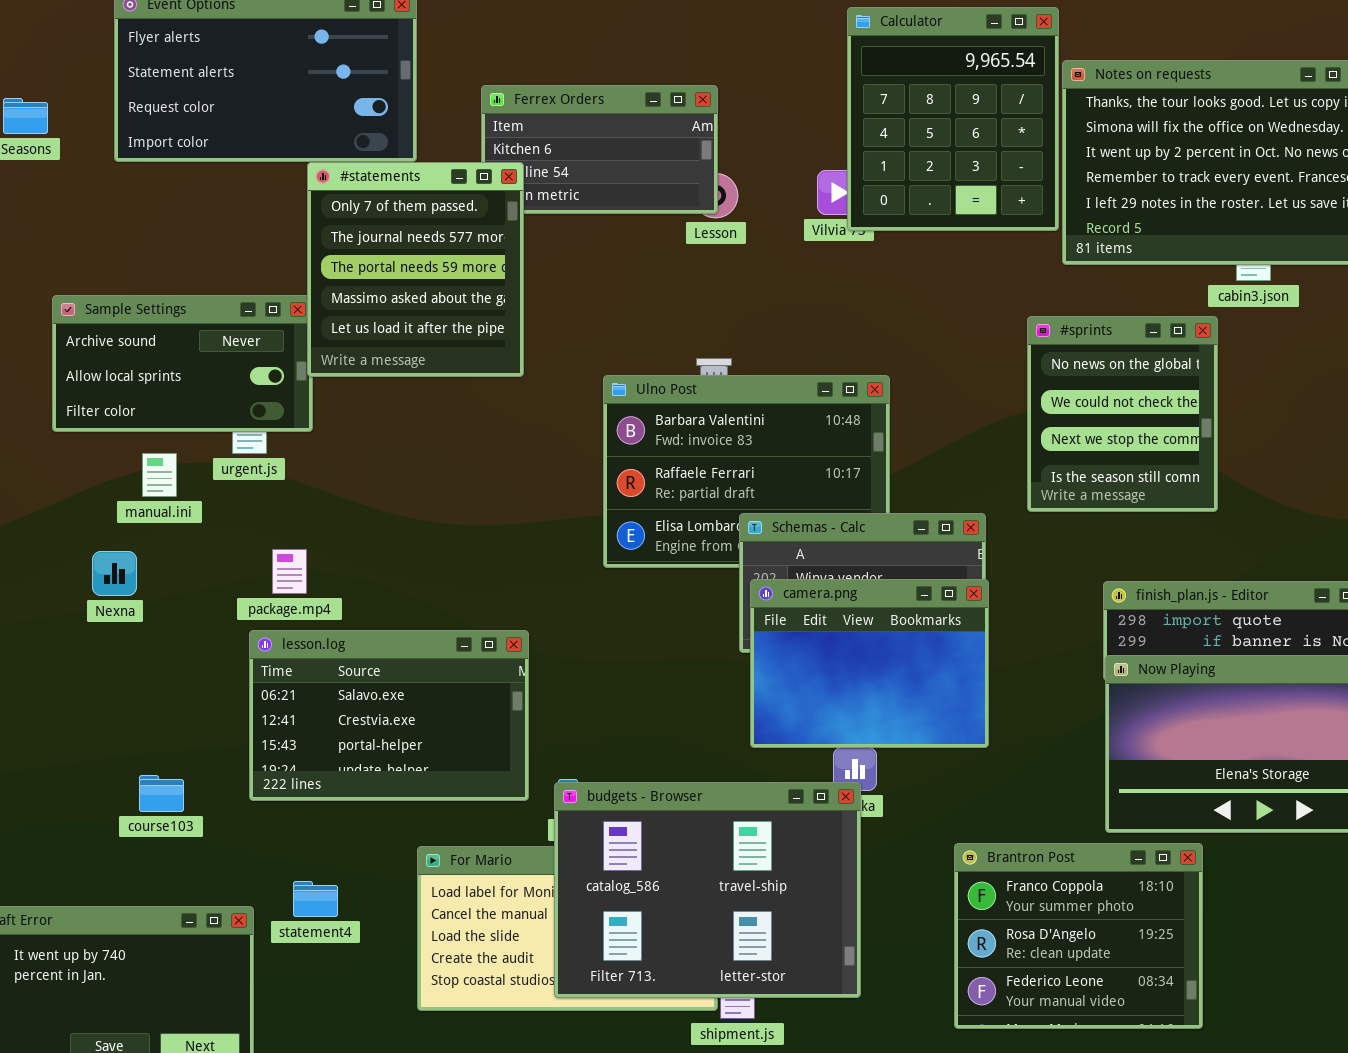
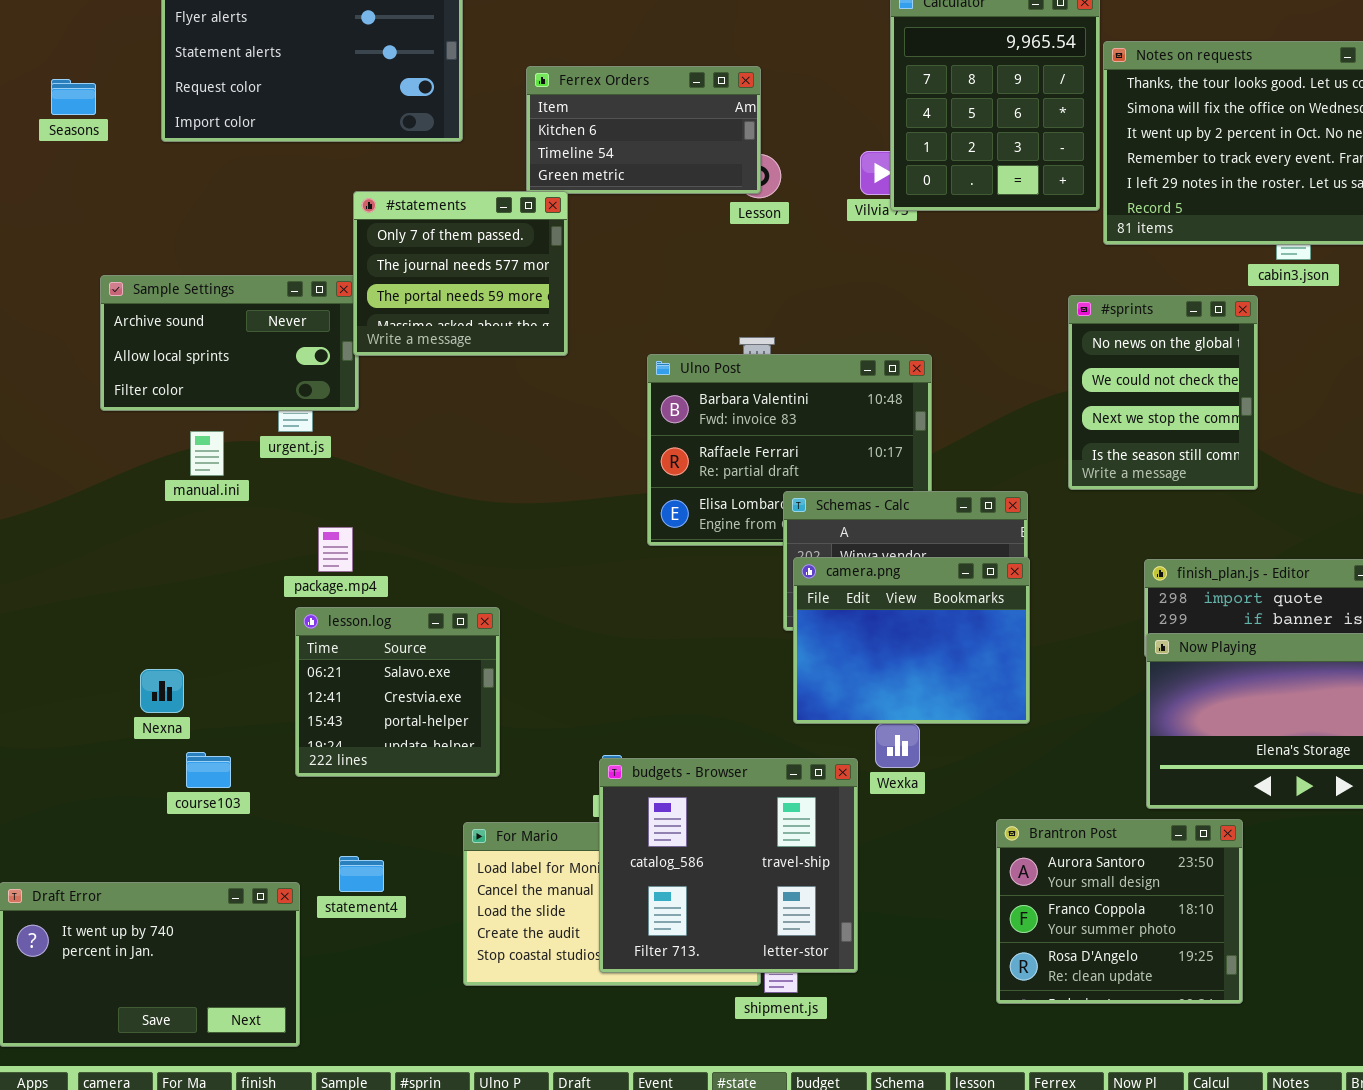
#statements: [307,162,524,377] -> [353,191,568,356], resized
Nexna: [92,551,137,596] -> [140,669,184,713], moved
lesson.log: [249,630,529,801] -> [295,607,500,777], resized
budgets - Browser: [554,782,861,998] -> [599,758,858,973], resized
Brantron Post: [954,843,1203,1029] -> [996,819,1243,1004], scrolled up 1 row

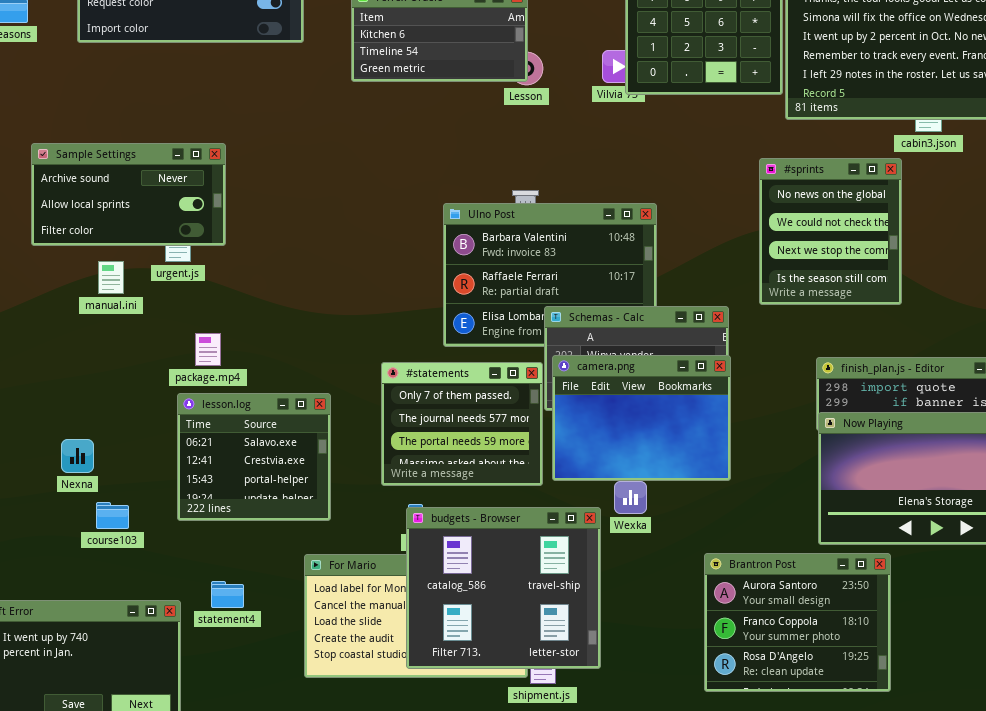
#statements: [353,191,568,356] -> [381,362,543,486], moved

